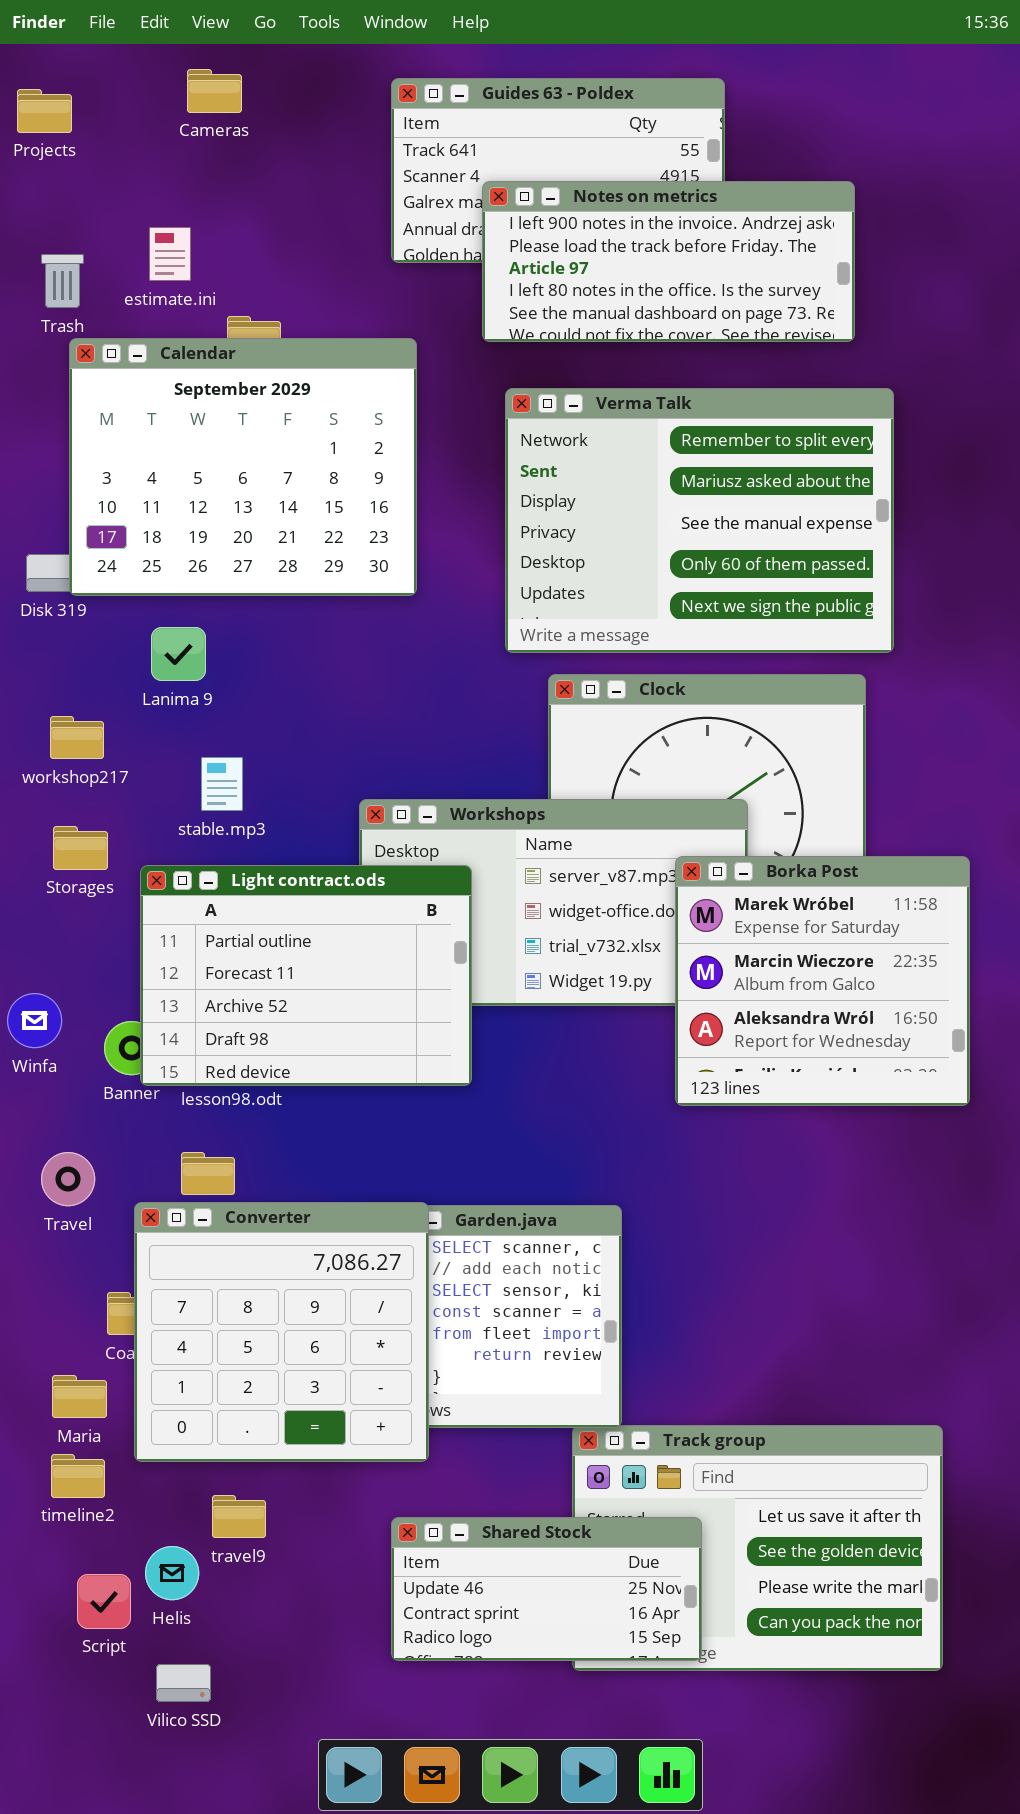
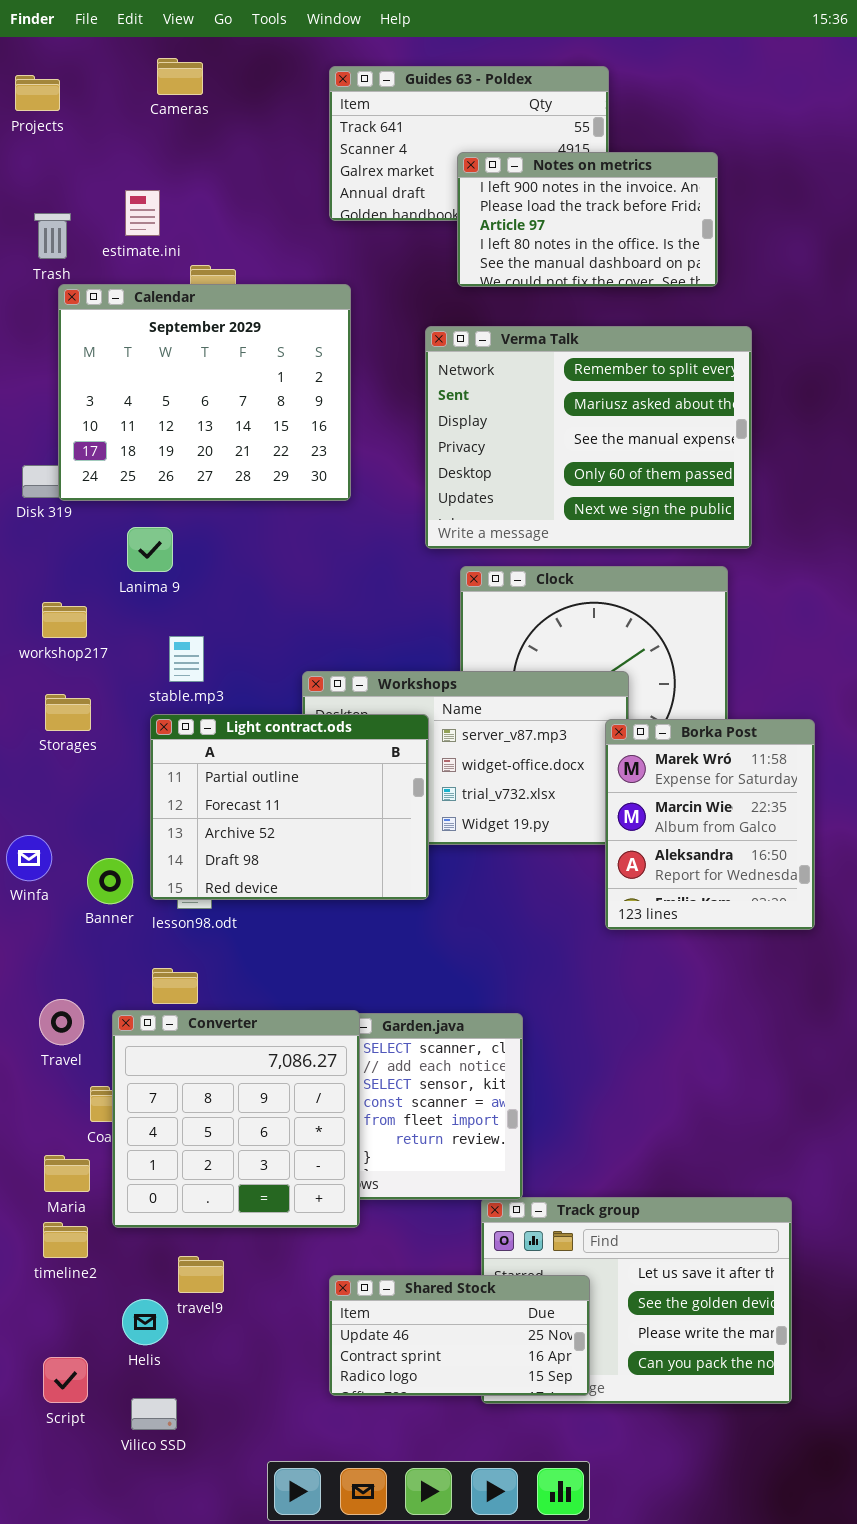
Notes on metrics: [482,181,855,342] -> [457,152,718,287], resized
Borka Post: [675,856,970,1106] -> [605,719,815,930], resized
Light contract.ods: [140,865,472,1086] -> [150,714,429,900], moved
Travel: [41,1152,95,1206] -> [39,999,84,1045], moved
Script: [77,1574,131,1629] -> [43,1357,88,1403], moved

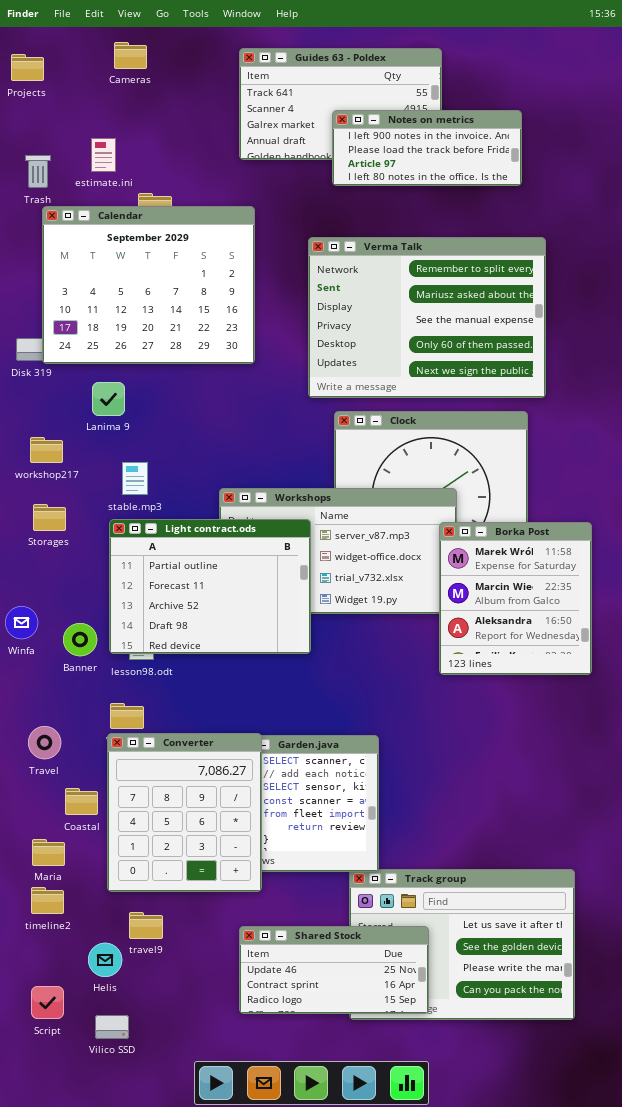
Notes on metrics: [457,152,718,287] -> [332,110,522,186], resized
Converter: [112,1010,360,1228] -> [107,733,262,892], resized

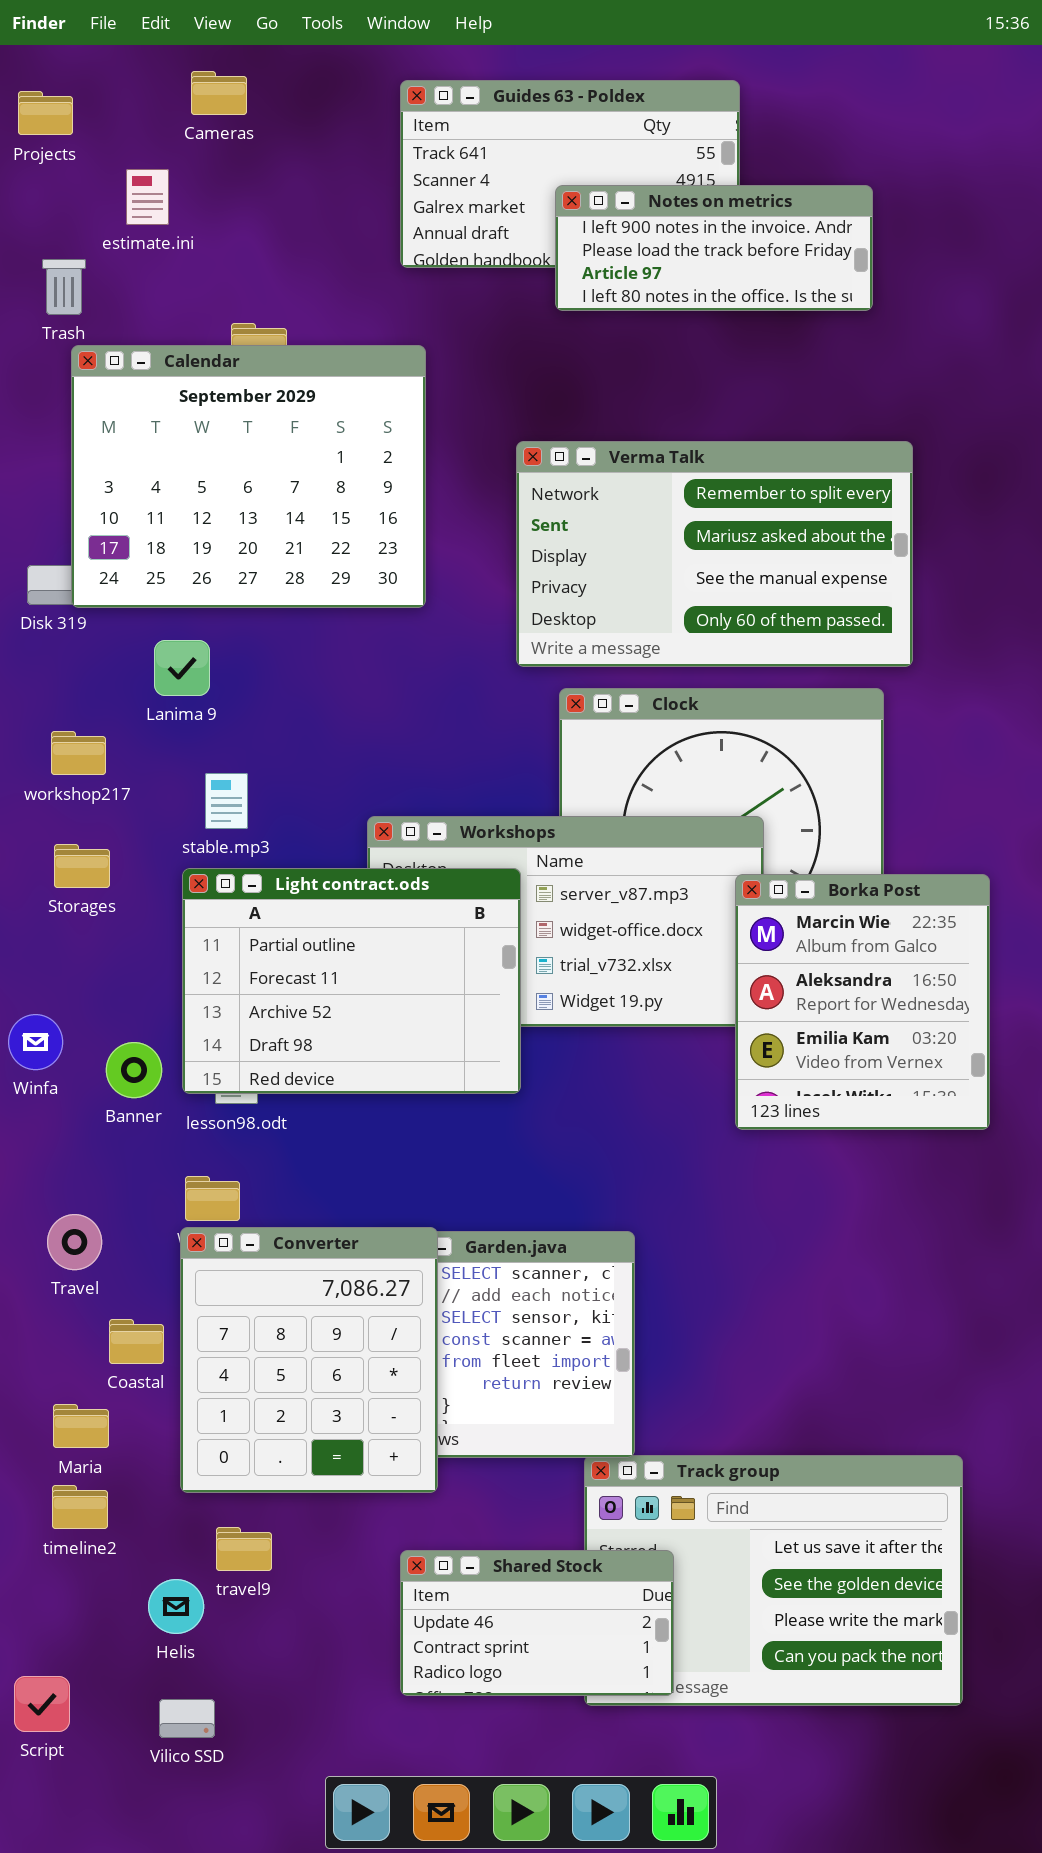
estimate.ini: [91,138,116,172] -> [126,169,169,225], moved
Verma Talk: [308,237,546,398] -> [516,441,913,667], resized
Borka Post: [439,522,592,675] -> [735,874,990,1130], scrolled down 1 row
Shared Stock: [239,926,429,1014] -> [400,1550,674,1696], resized
Script: [31,986,64,1019] -> [14,1676,70,1732], moved

